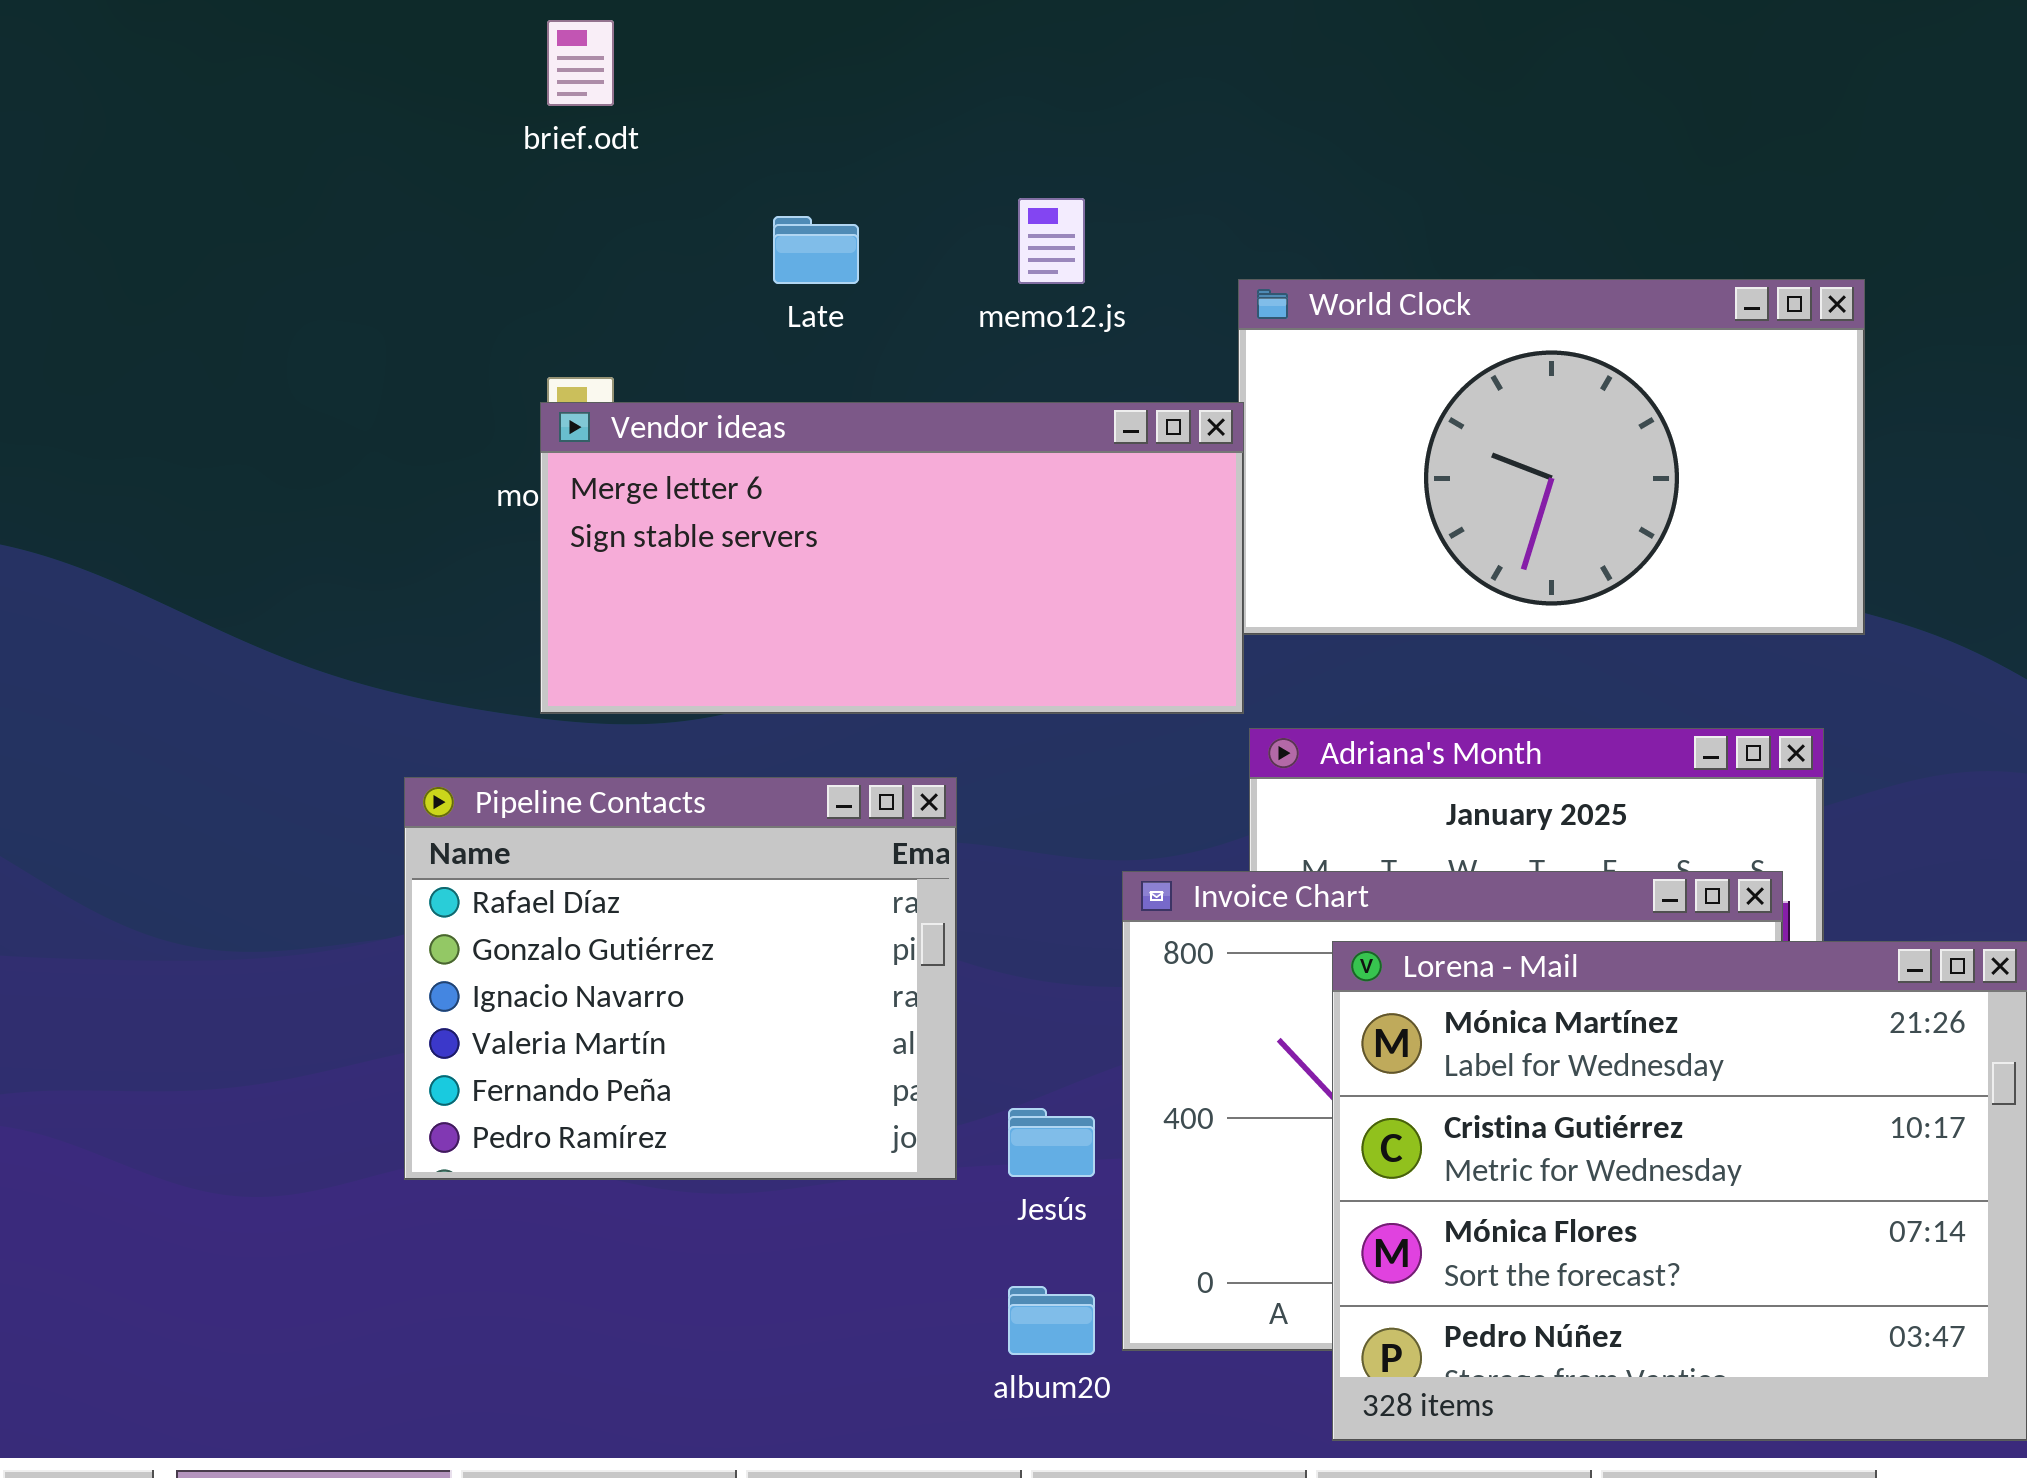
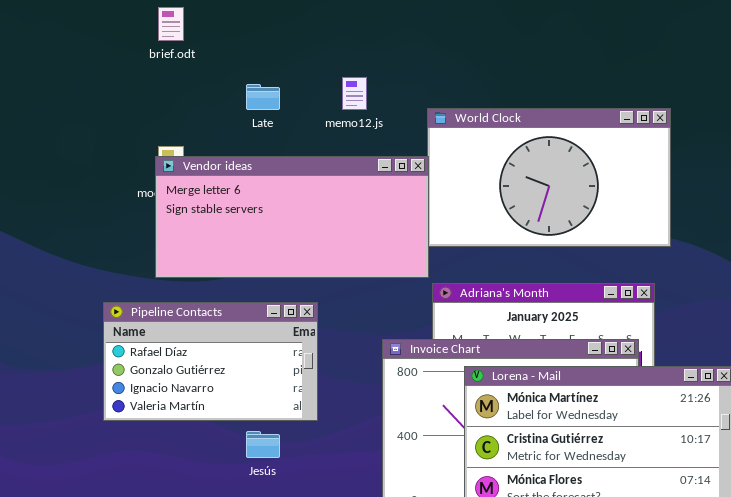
Pipeline Contacts: [404,777,957,1180] -> [103,302,318,421], resized
Jesús: [1008,1108,1095,1177] -> [246,431,280,458], moved

